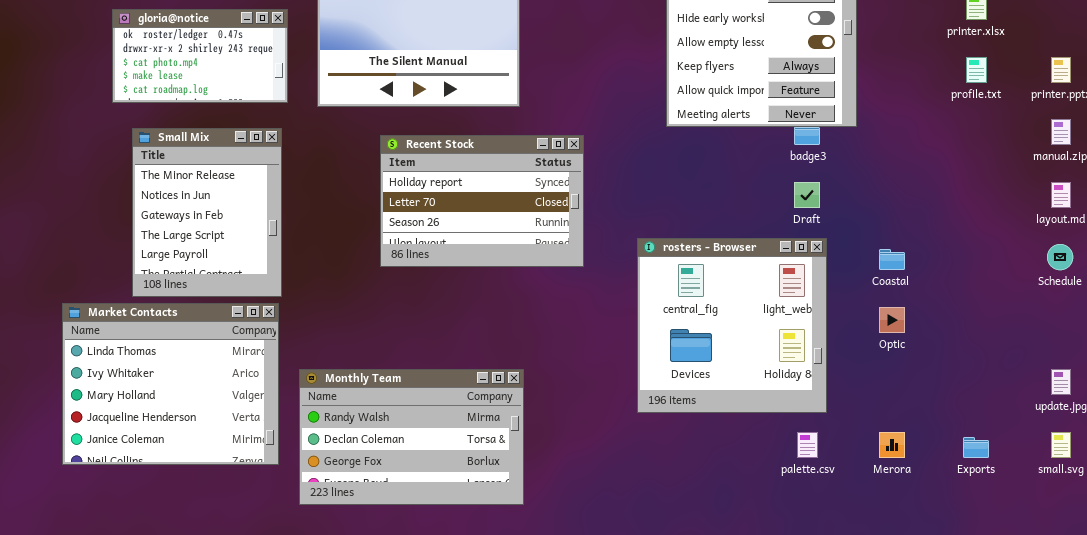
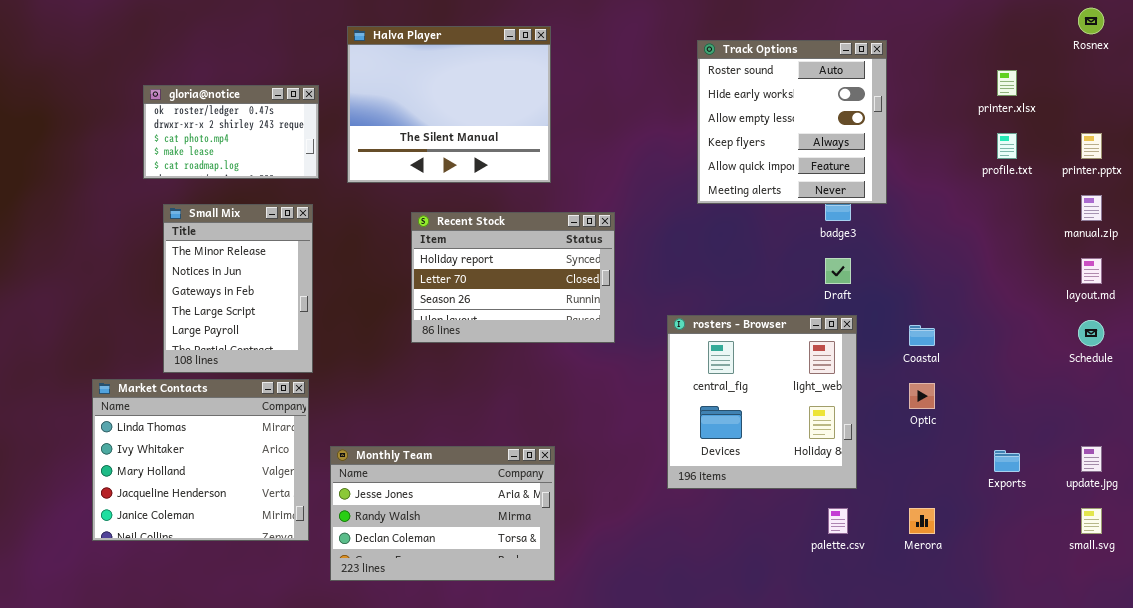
Monthly Team: [299,369,524,505] -> [330,446,555,581], scrolled up 1 row
Exports: [963,437,989,458] -> [994,450,1020,472], moved

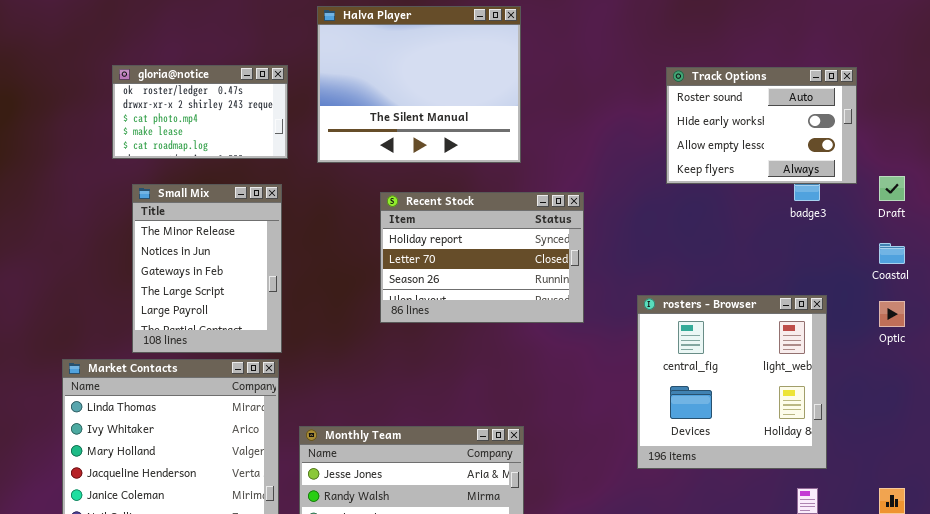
Track Options: [697,40,887,204] -> [666,67,857,184], resized
Draft: [825,258,851,284] -> [879,176,905,201], moved
Coastal: [909,325,935,346] -> [879,243,905,264], moved
Optic: [909,383,935,409] -> [879,301,905,327], moved

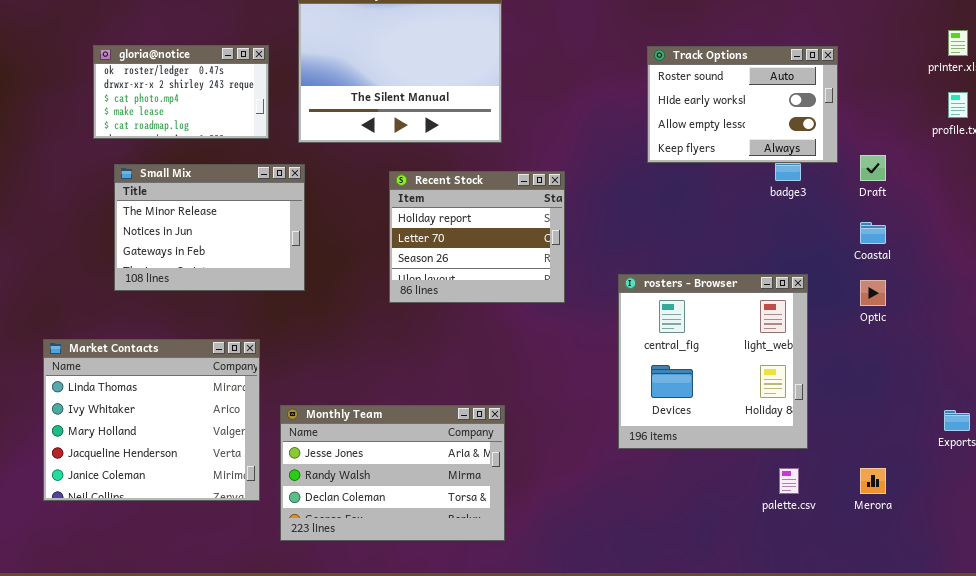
Small Mix: [132,184,282,353] -> [114,164,305,291], resized
Recent Stock: [380,192,584,323] -> [389,171,565,303], resized

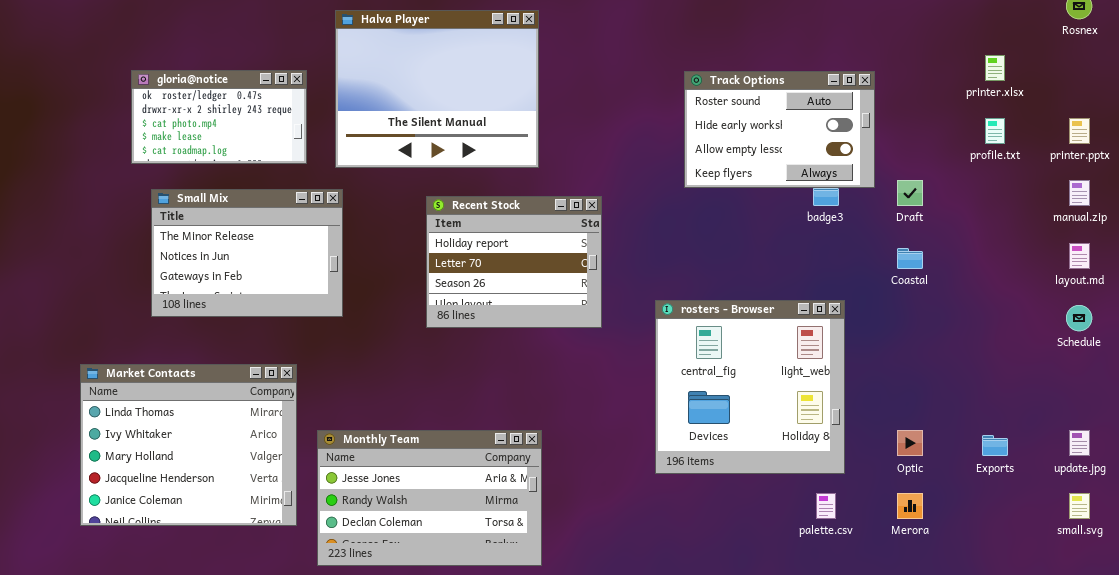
Optic: [860,280,886,306] -> [897,430,923,456], moved

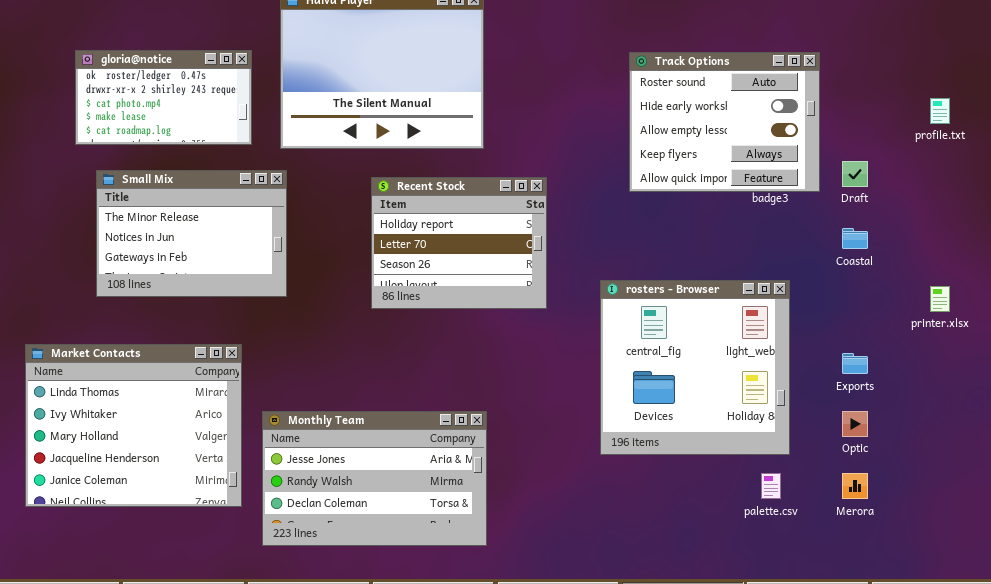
printer.xlsx: [985,55,1005,81] -> [930,286,950,312], moved
Track Options: [684,71,875,188] -> [629,52,820,192], resized
Exports: [982,435,1008,456] -> [842,353,868,374], moved

